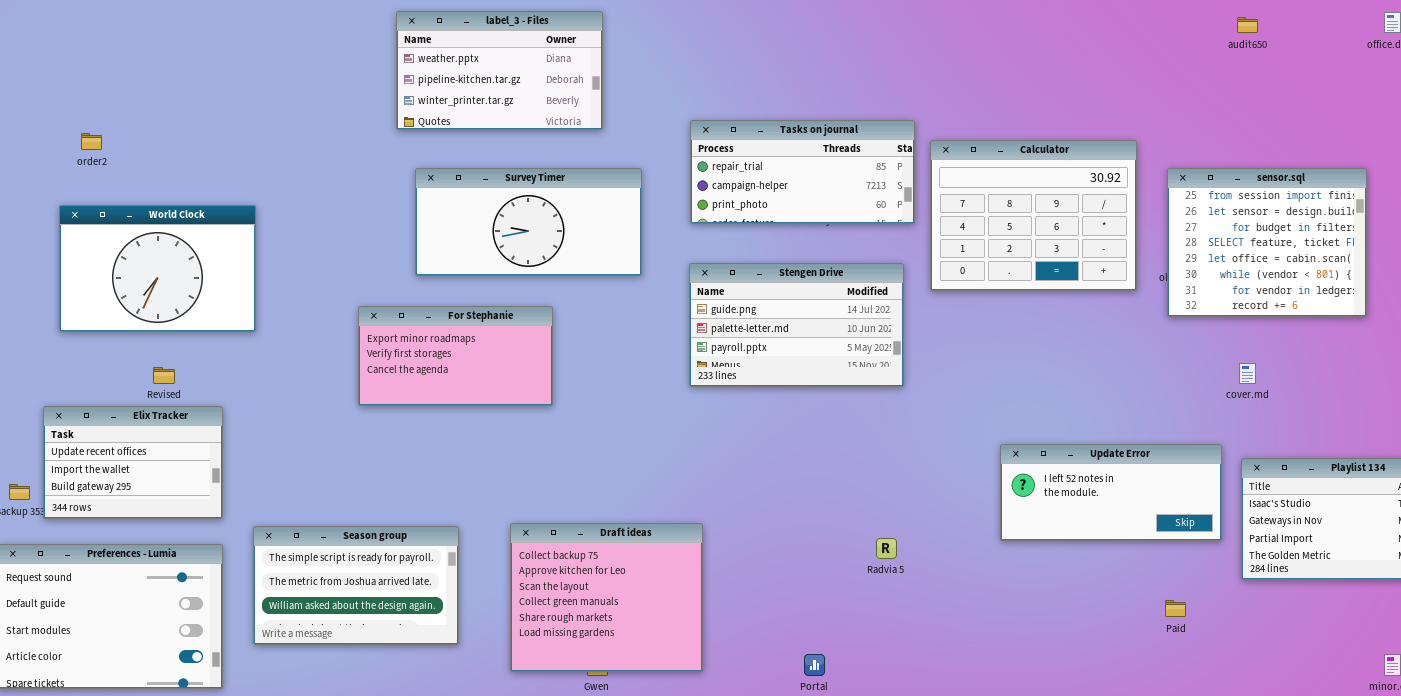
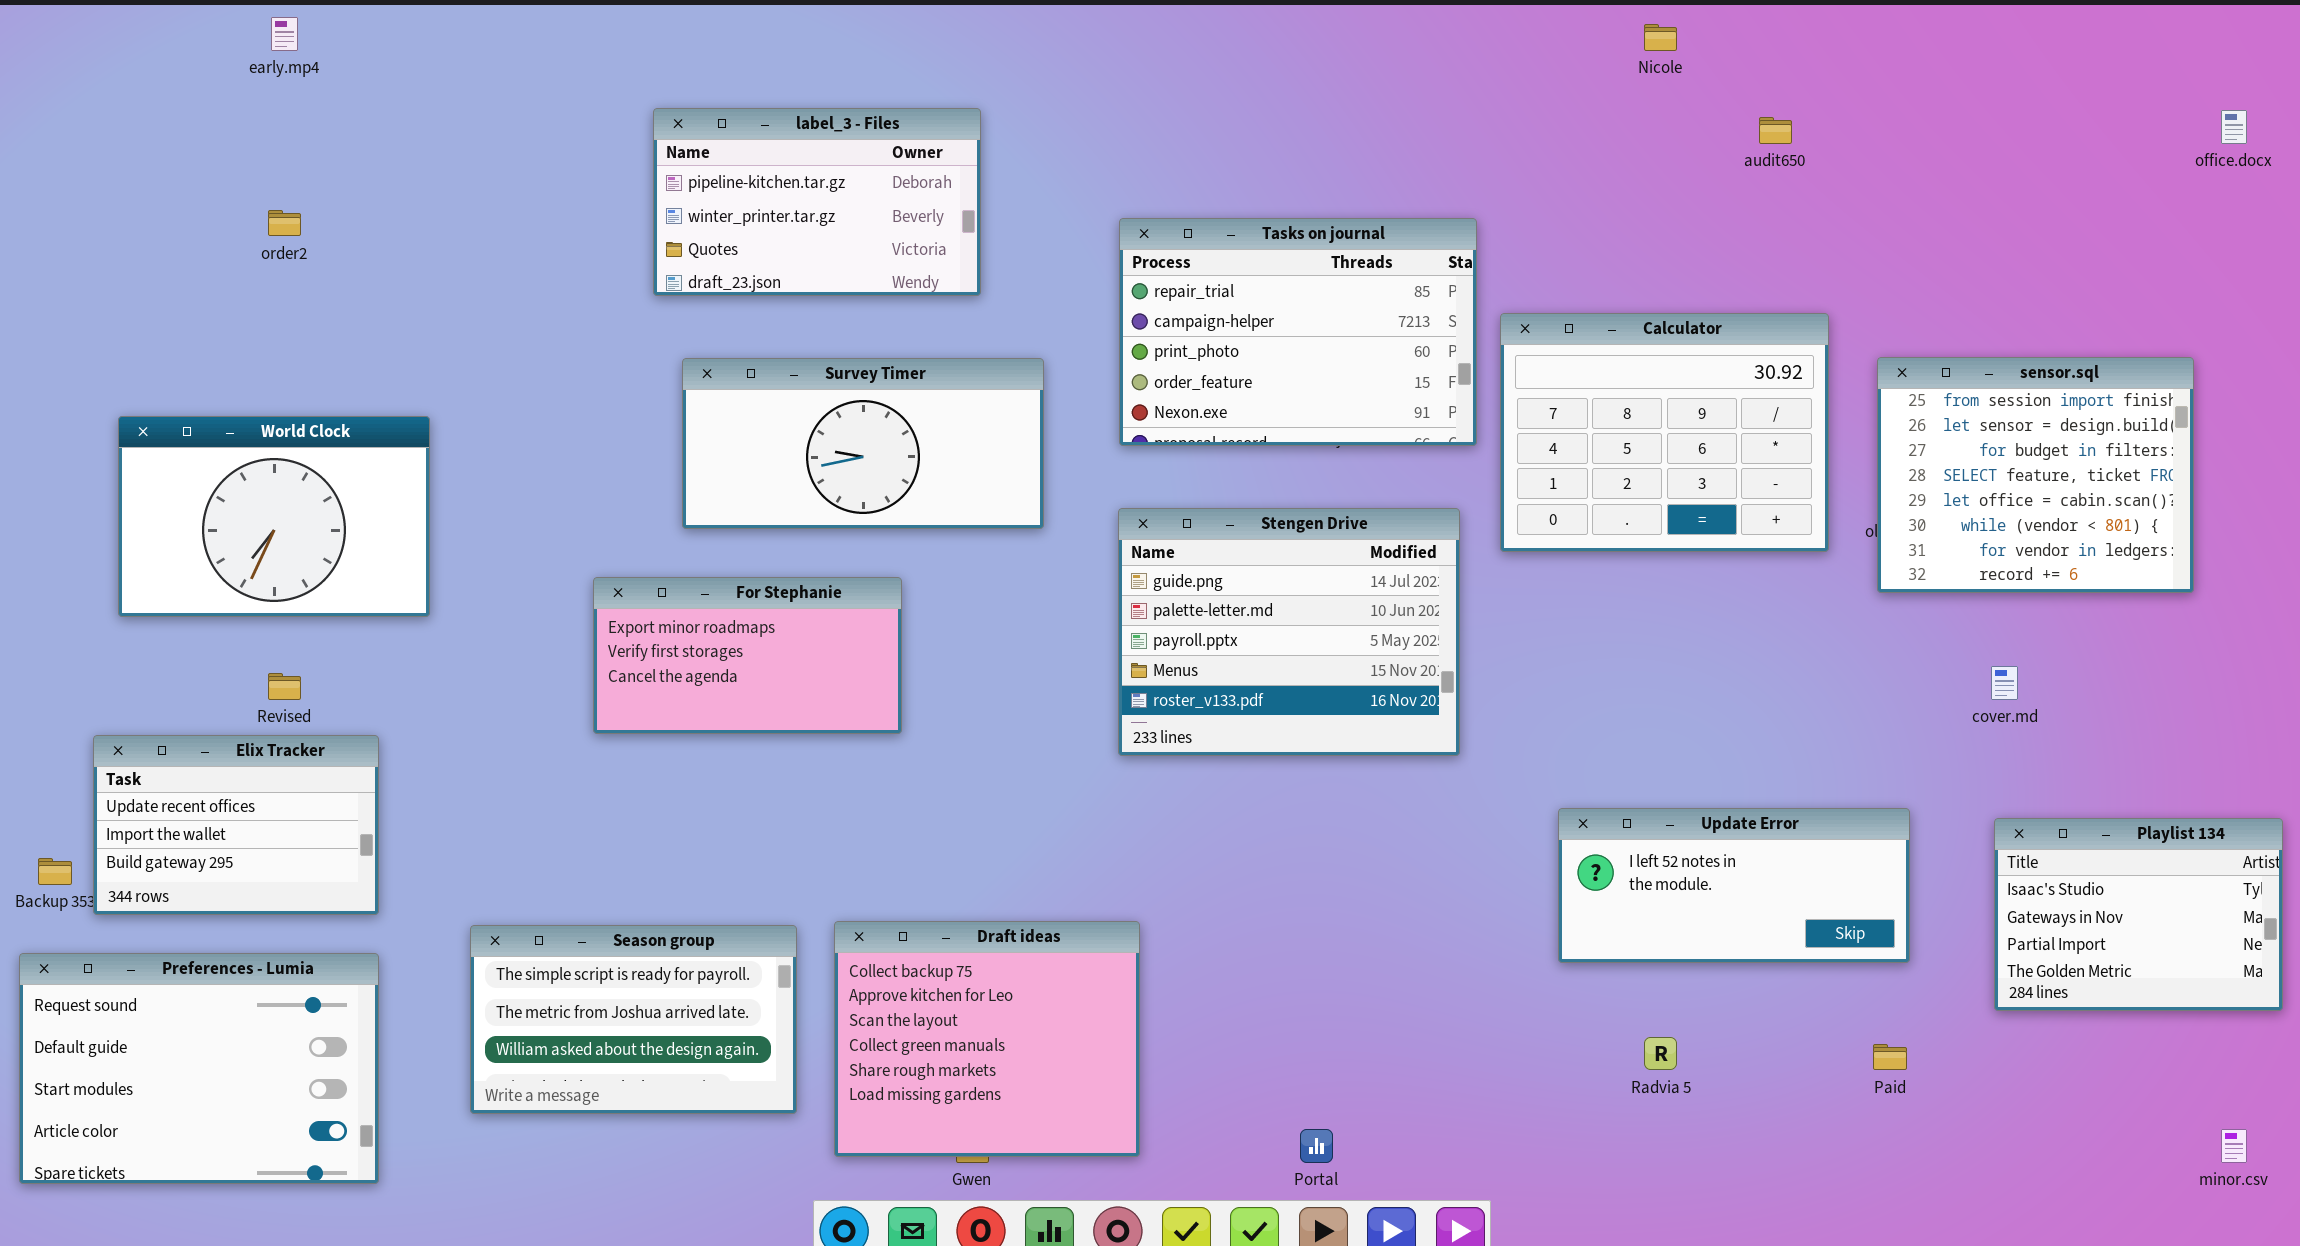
label_3 - Files: [396,11,603,130] -> [653,108,981,296], scrolled down 1 row
audit650: [1237,17,1258,33] -> [1759,117,1792,144], moved
Tasks on journal: [690,120,915,224] -> [1119,218,1477,446], resized
order2: [81,133,102,150] -> [268,210,301,236], moved
Stengen Drive: [689,263,904,387] -> [1118,508,1460,756], resized
Update Error: [1000,444,1222,541] -> [1558,808,1910,963], moved
Season group: [253,526,459,645] -> [470,925,797,1114], moved
Radvia 5: [876,538,897,559] -> [1644,1037,1677,1070], moved

